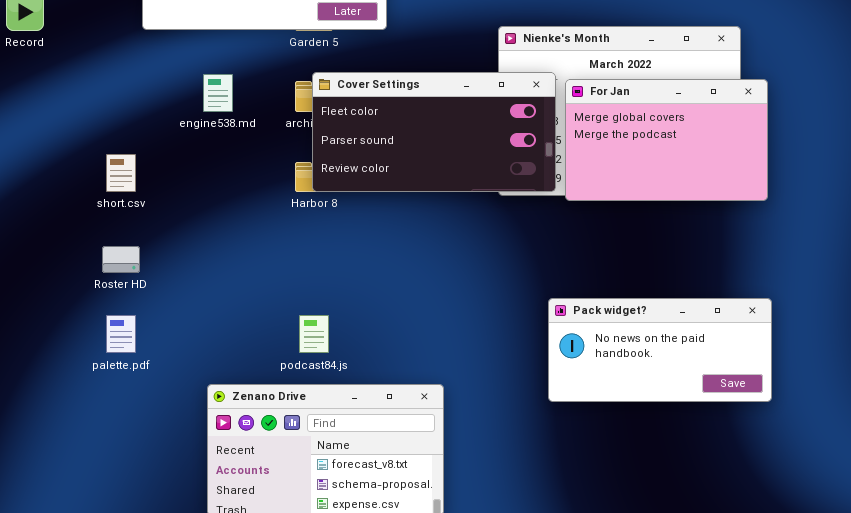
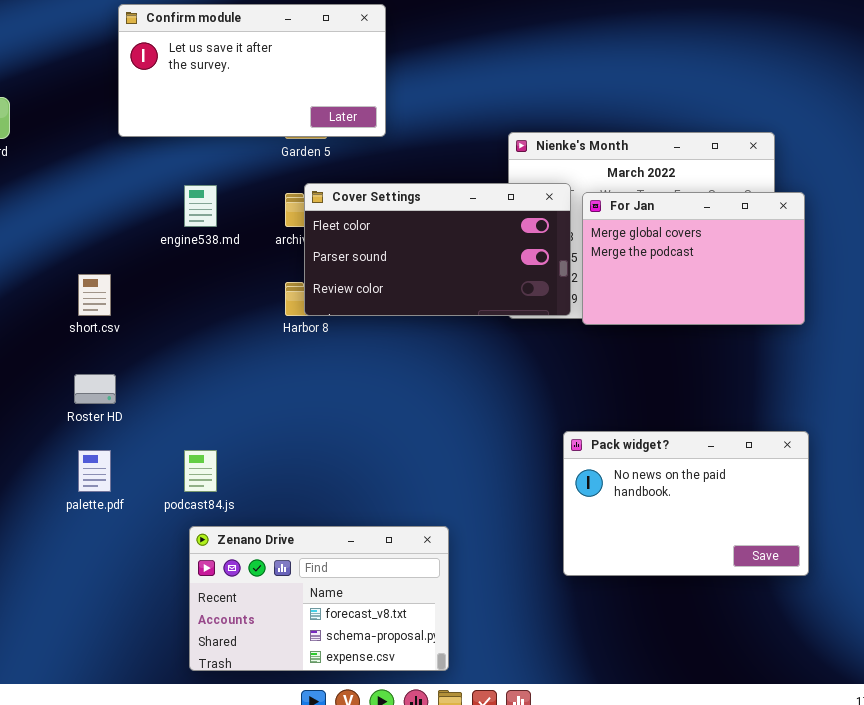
Pack widget?: [548,298,772,402] -> [563,431,809,576], resized
podcast84.js: [299,315,329,353] -> [184,450,217,492], moved

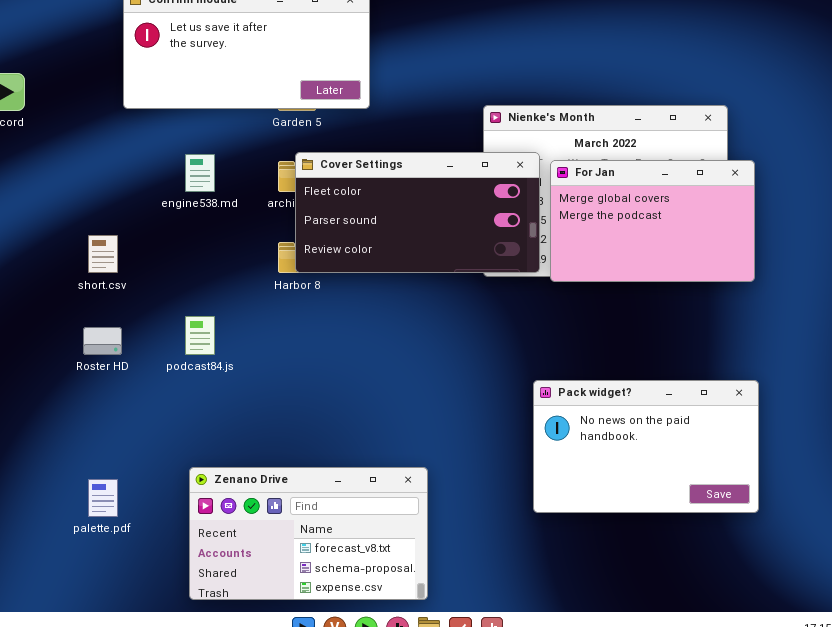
palette.pdf: [78,450,111,492] -> [88,479,118,517], moved
podcast84.js: [184,450,217,492] -> [185,316,215,355], moved

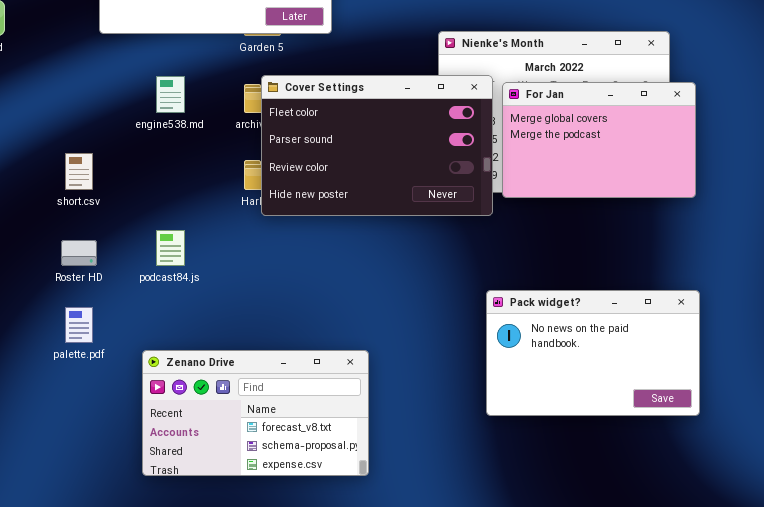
Cover Settings: [295,152,540,273] -> [261,75,493,216], resized
Zenano Drive: [189,467,428,600] -> [142,350,369,476], moved
palette.pdf: [88,479,118,517] -> [65,307,93,343], moved

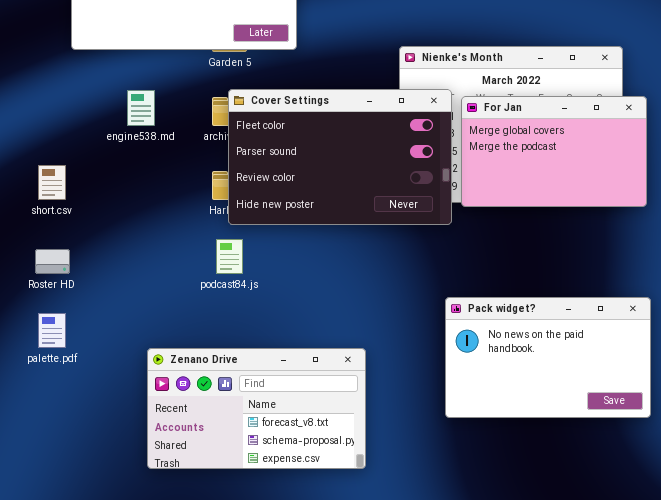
podcast84.js: [156,230,185,266] -> [216,239,243,274], moved
Zenano Drive: [142,350,369,476] -> [147,348,366,469], moved

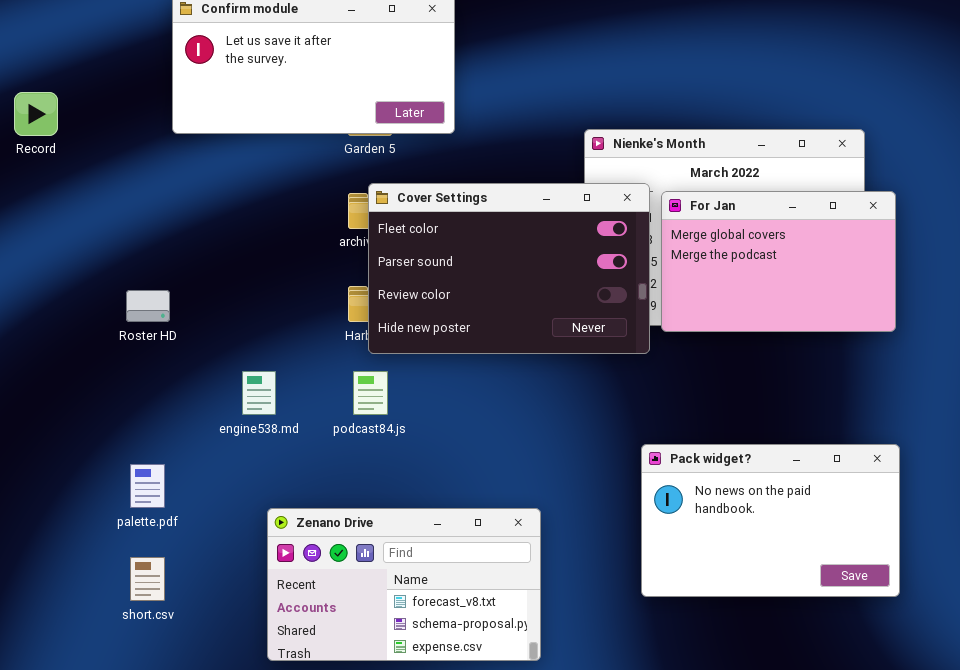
engine538.md: [127,90,155,126] -> [242,371,276,415], moved
short.csv: [38,165,66,200] -> [130,557,165,601], moved
Roster HD: [35,249,70,274] -> [126,290,170,322], moved

